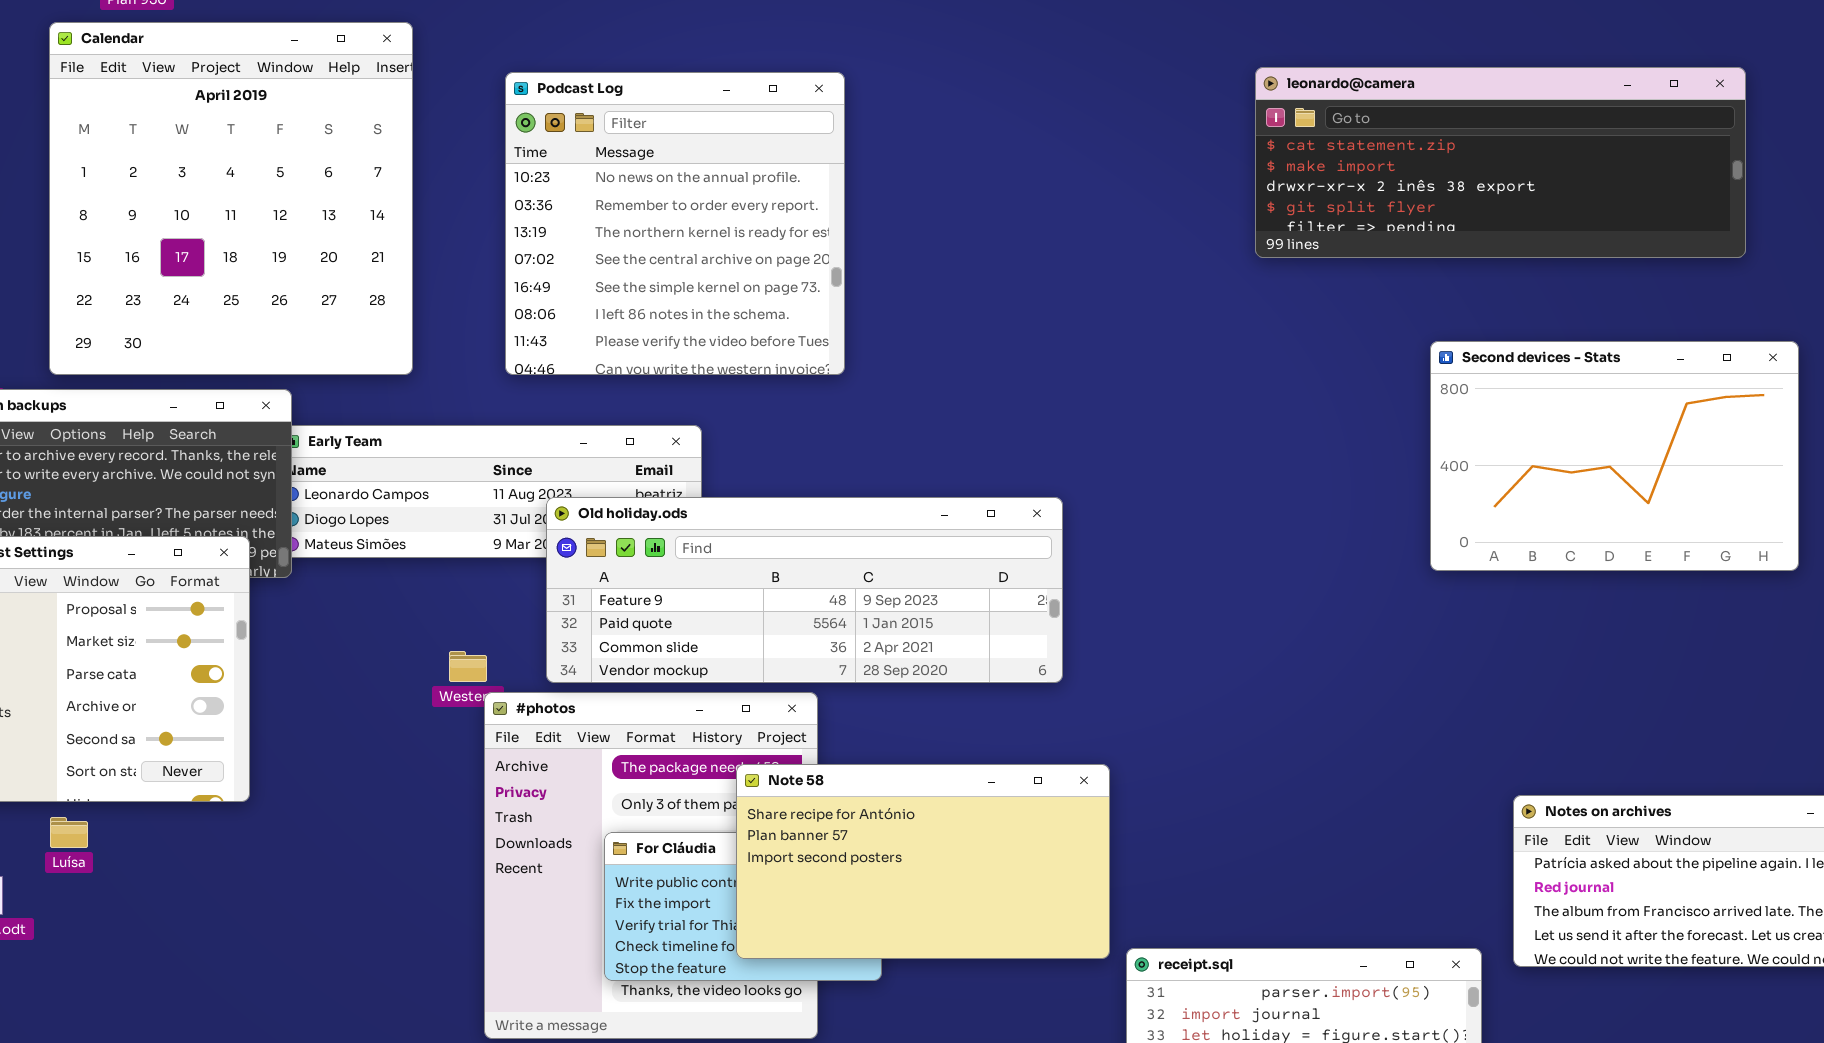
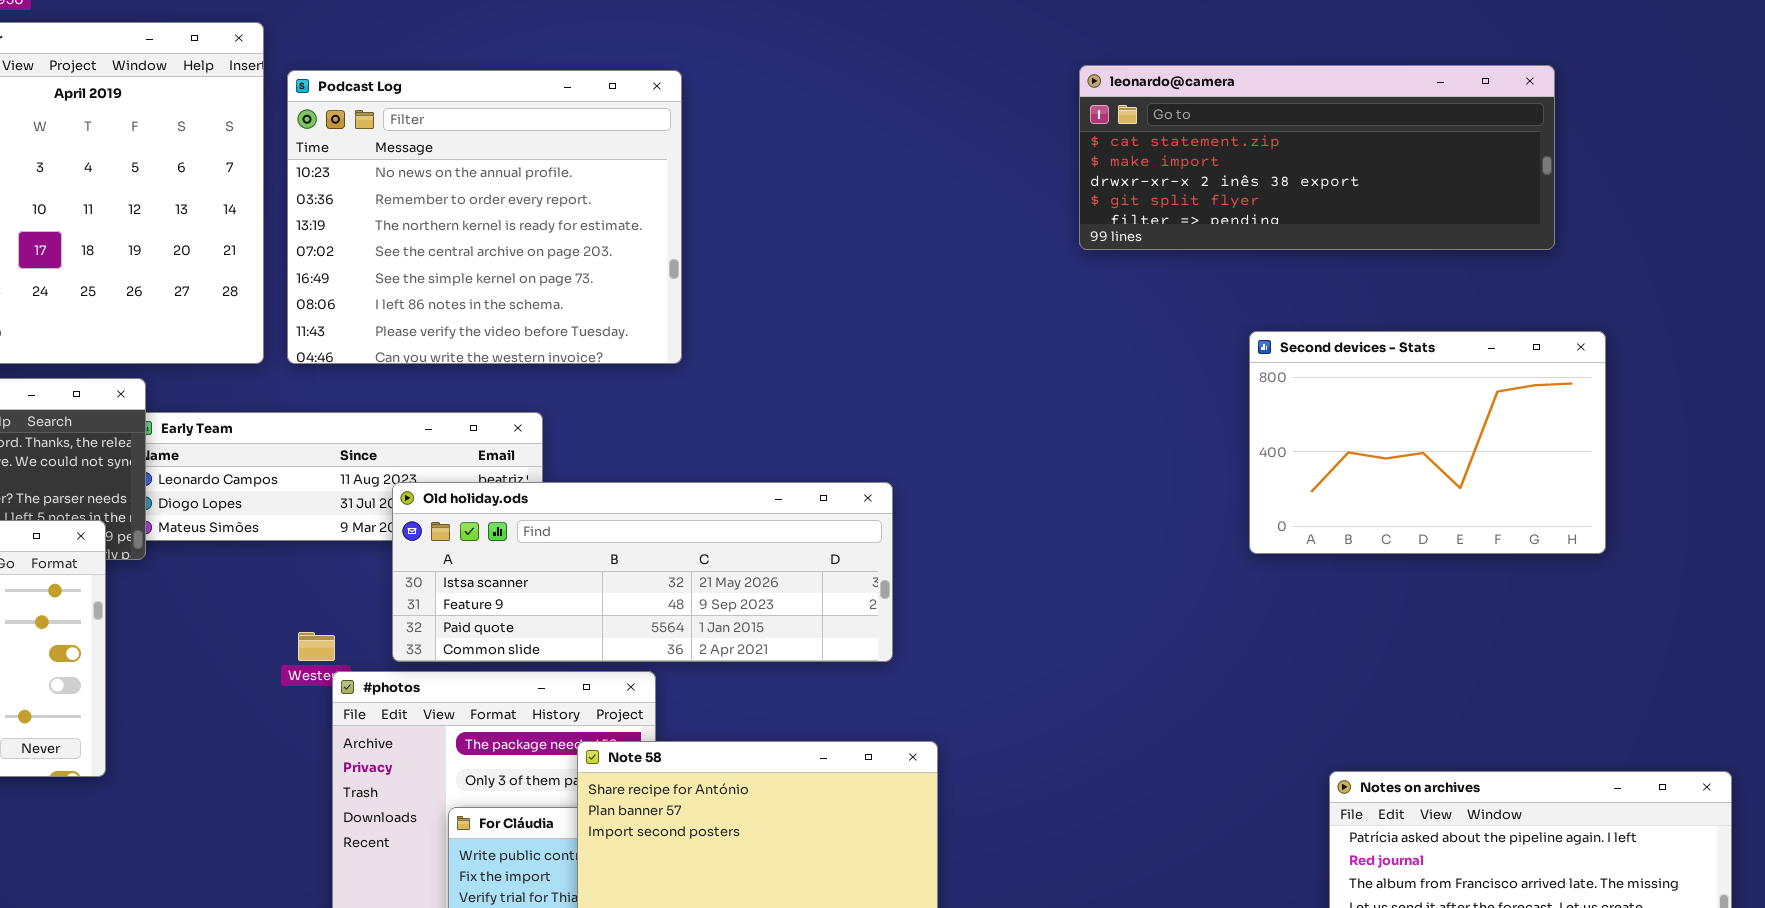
Podcast Log: [505,72,845,375] -> [287,70,682,364], resized
Old holiday.ods: [546,497,1063,683] -> [392,482,893,662], scrolled up 1 row

